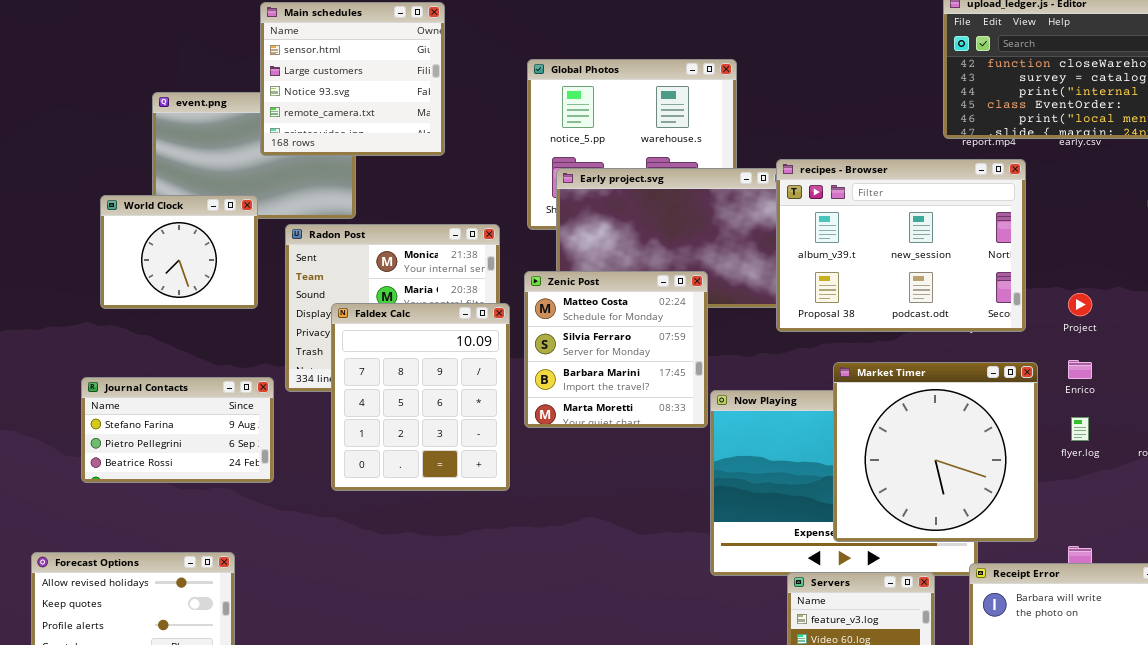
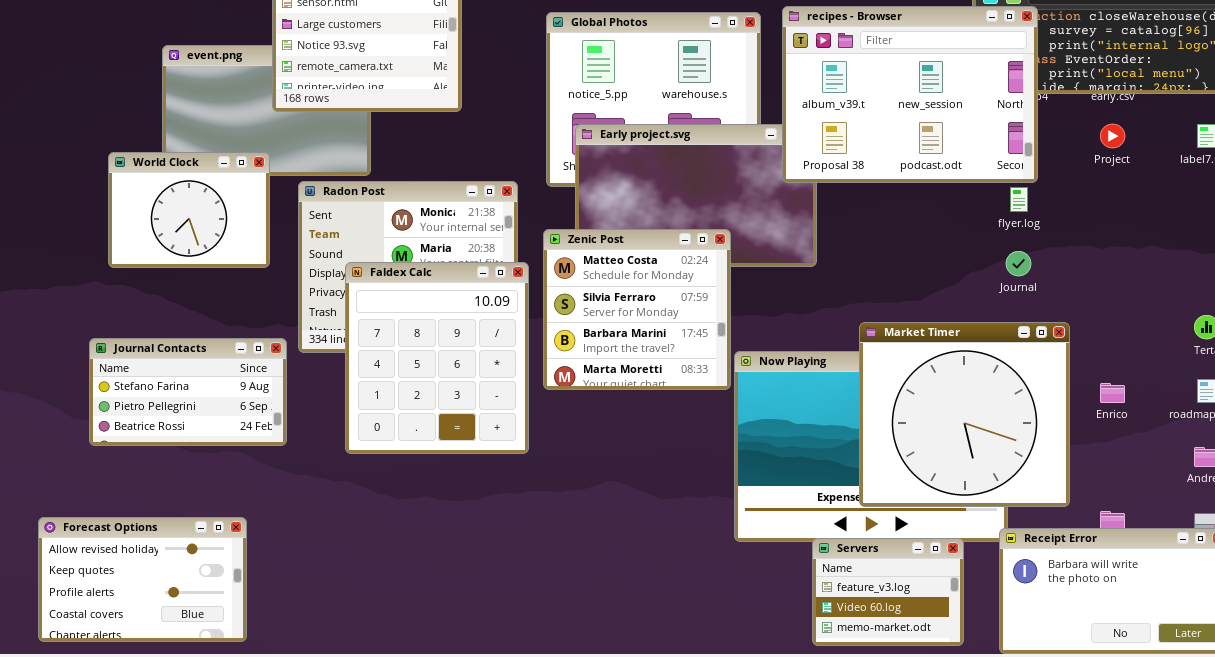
recipes - Browser: [776,159,1026,332] -> [782,6,1038,183], moved
Project: [1068,293,1092,316] -> [1100,124,1125,148], moved
Enrico: [1068,360,1092,379] -> [1100,383,1125,403], moved
flyer.log: [1071,417,1089,441] -> [1010,187,1028,212], moved

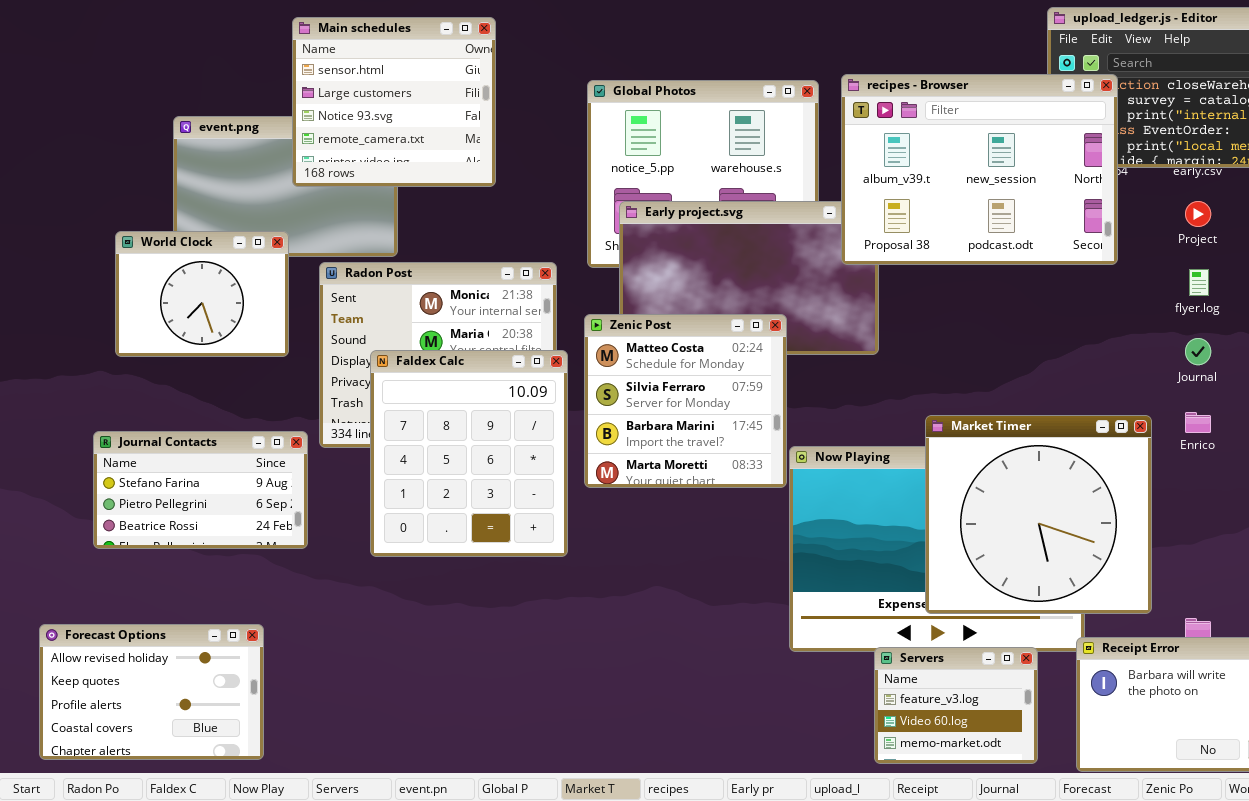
flyer.log: [1010,187,1028,212] -> [1189,269,1209,296], moved
Journal: [1006,251,1031,276] -> [1185,338,1211,365], moved
Enrico: [1100,383,1125,403] -> [1185,412,1211,433], moved

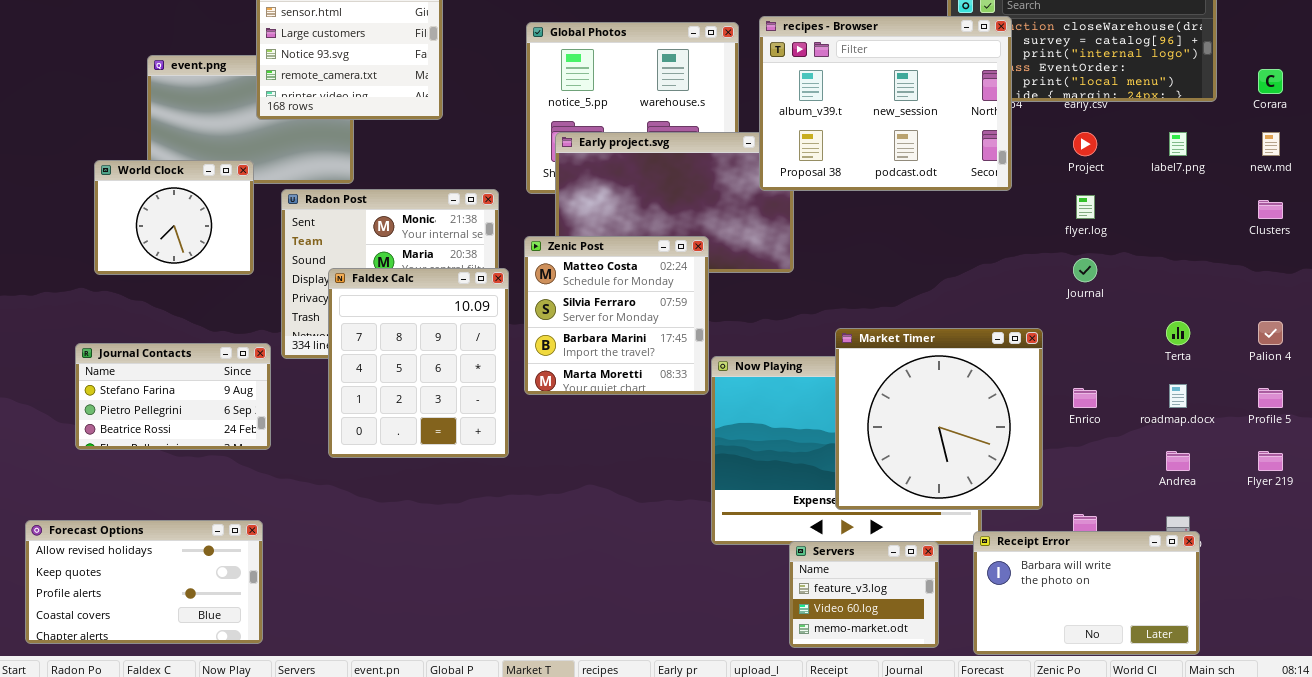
Enrico: [1185,412,1211,433] -> [1073,388,1097,408], moved
Forecast Options: [39,624,264,760] -> [25,520,263,644], resized

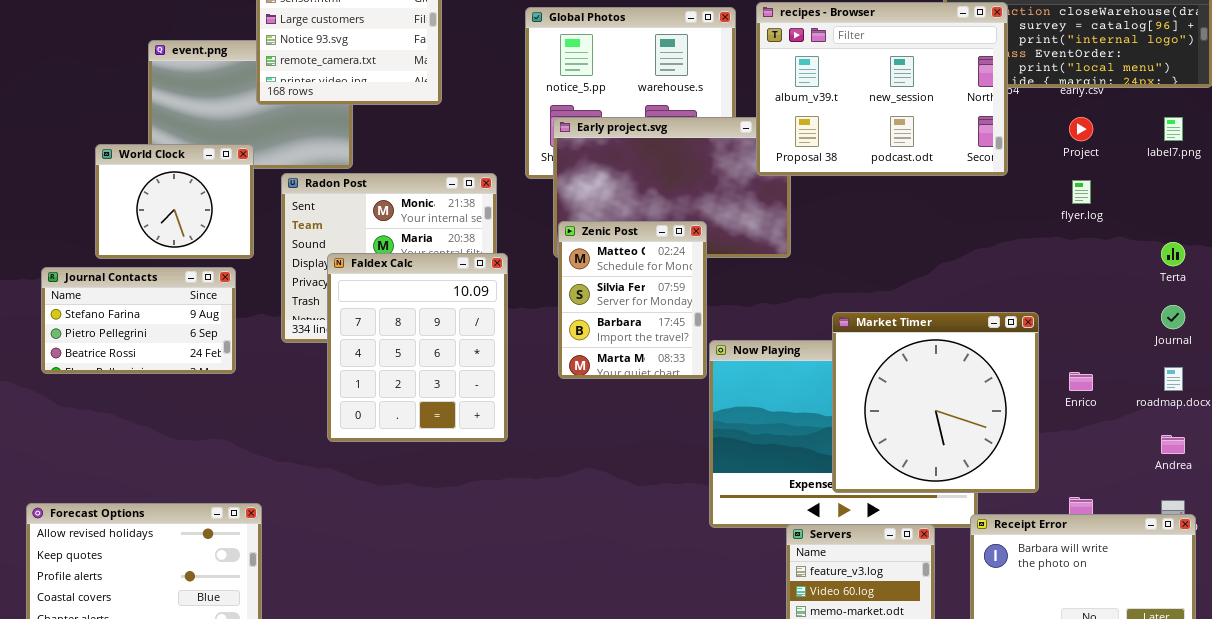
Zenic Post: [524,236,709,395] -> [558,221,707,379], resized
Journal: [1073,258,1097,282] -> [1161,305,1185,329], moved
Terta: [1166,321,1190,345] -> [1161,242,1185,266], moved
Journal Contacts: [75,343,271,450] -> [41,267,236,374], moved

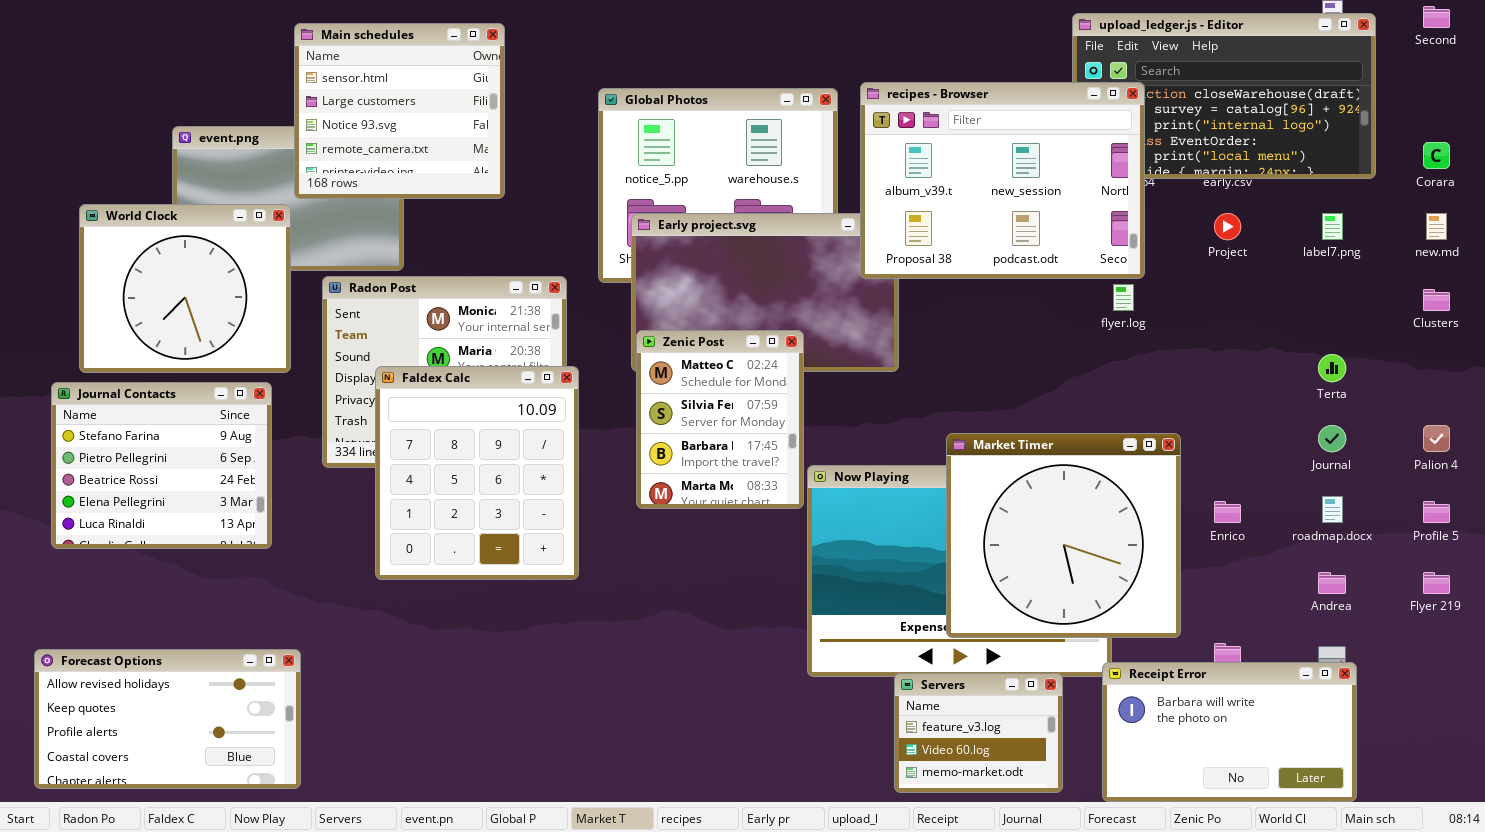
World Clock: [95,144,254,259] -> [79,204,291,373], resized
flyer.log: [1072,180,1091,204] -> [1113,284,1134,311], moved
Journal Contacts: [41,267,236,374] -> [51,382,272,549], resized

